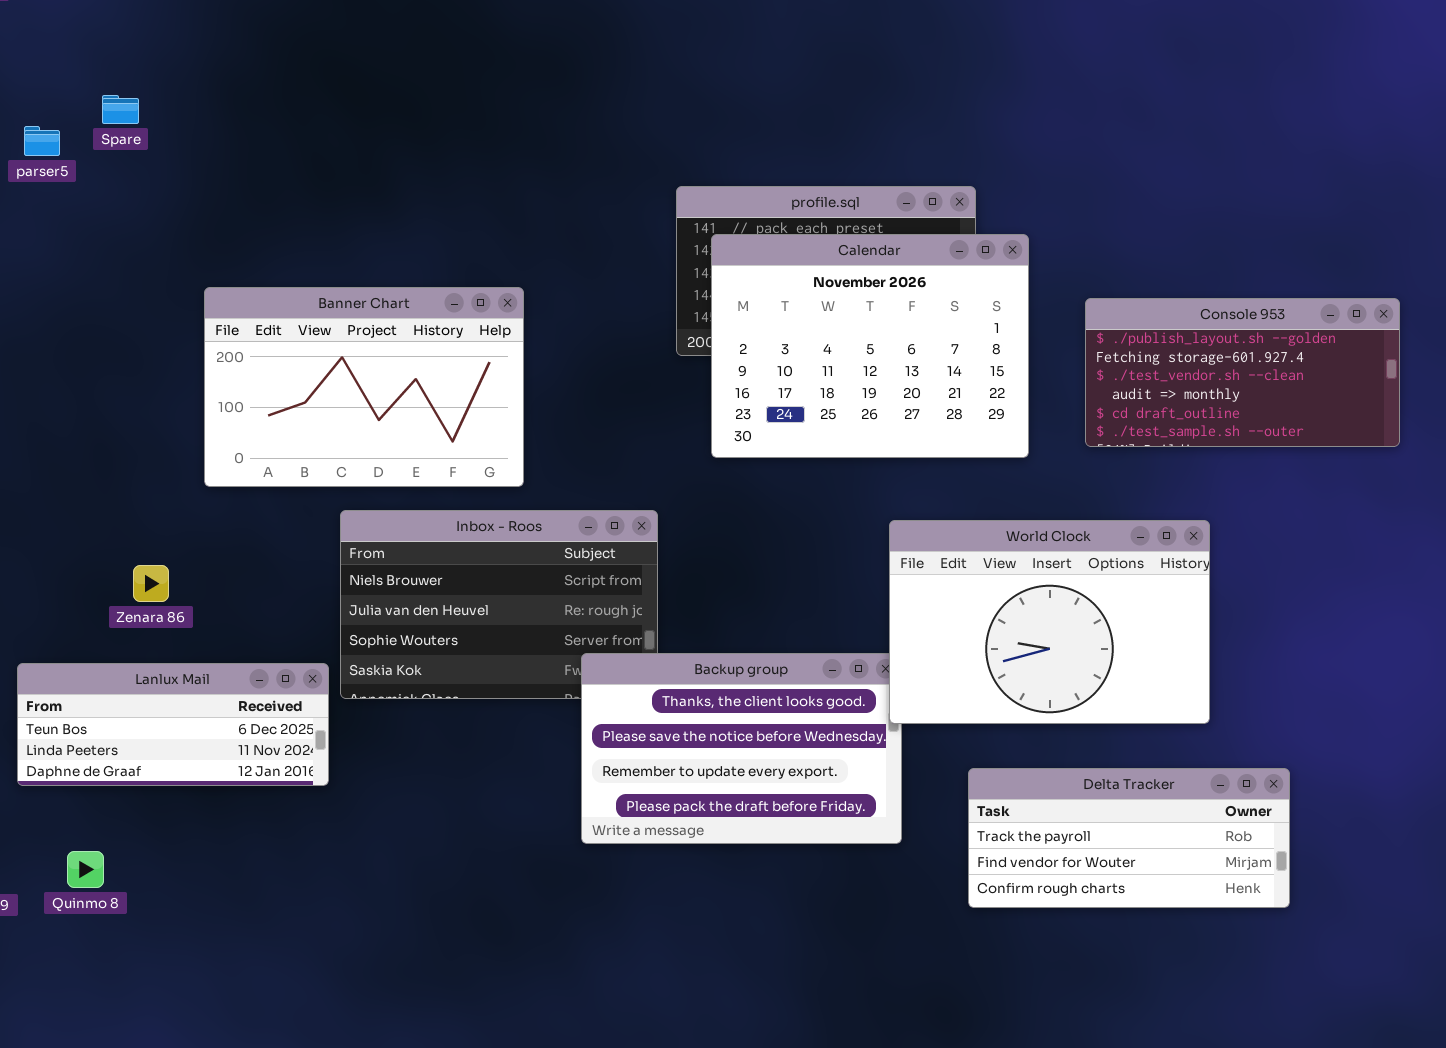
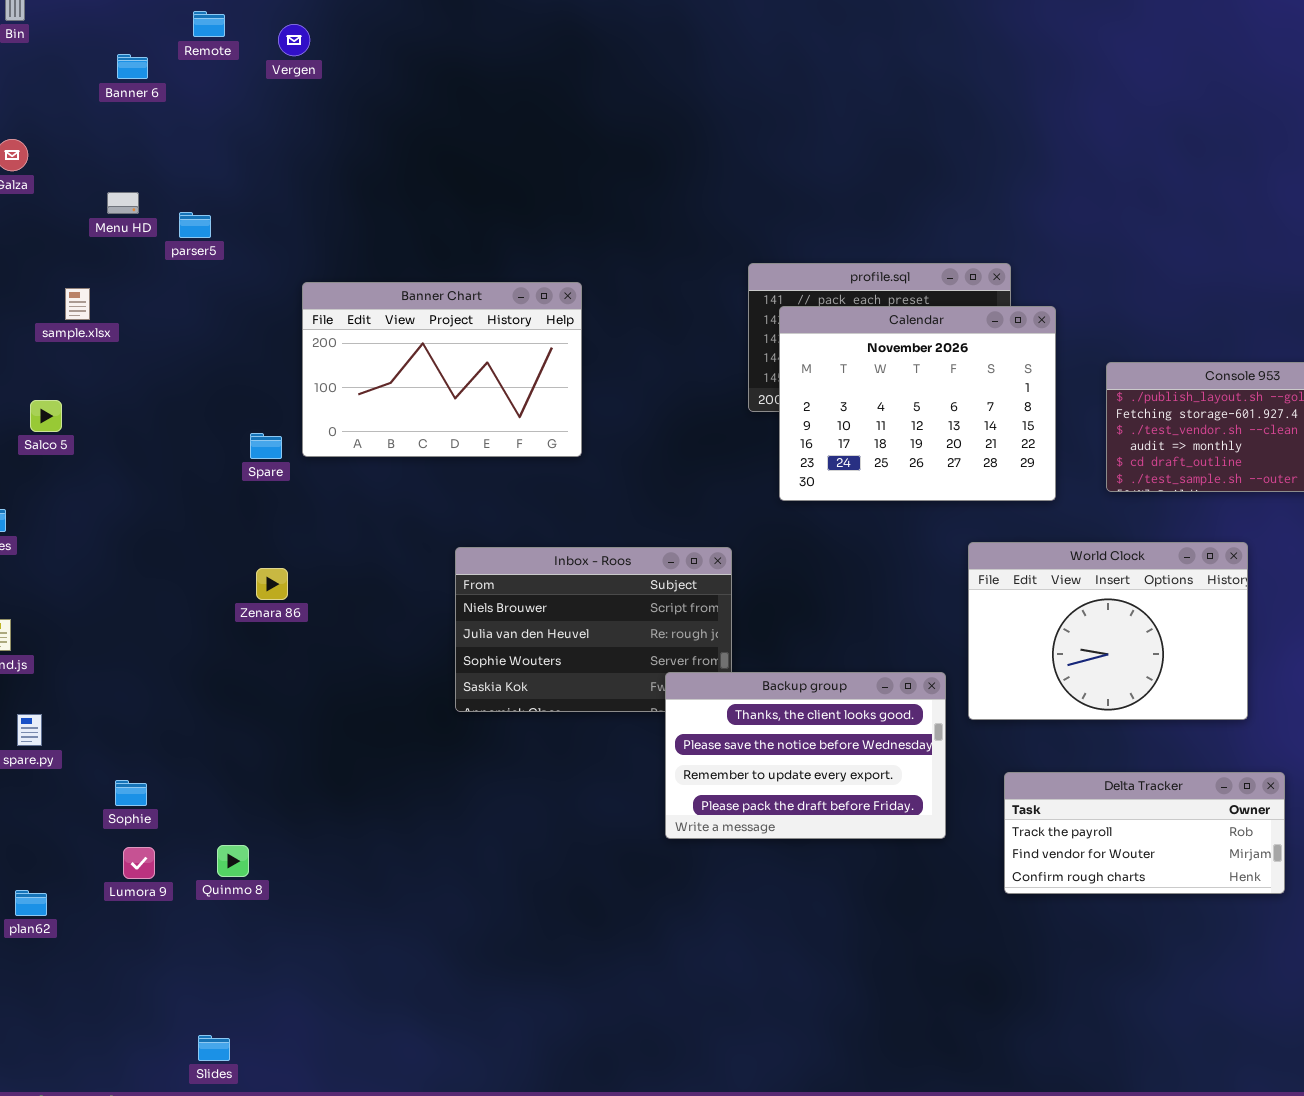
Spare: [102,95,139,124] -> [250,433,282,459], moved
Banner Chart: [204,287,524,487] -> [302,282,582,457], moved
World Clock: [889,520,1210,724] -> [968,542,1248,720], moved
Zenara 86: [133,565,169,602] -> [256,568,288,600], moved
Lanlux Mail: [17,663,329,786] -> none, closed

